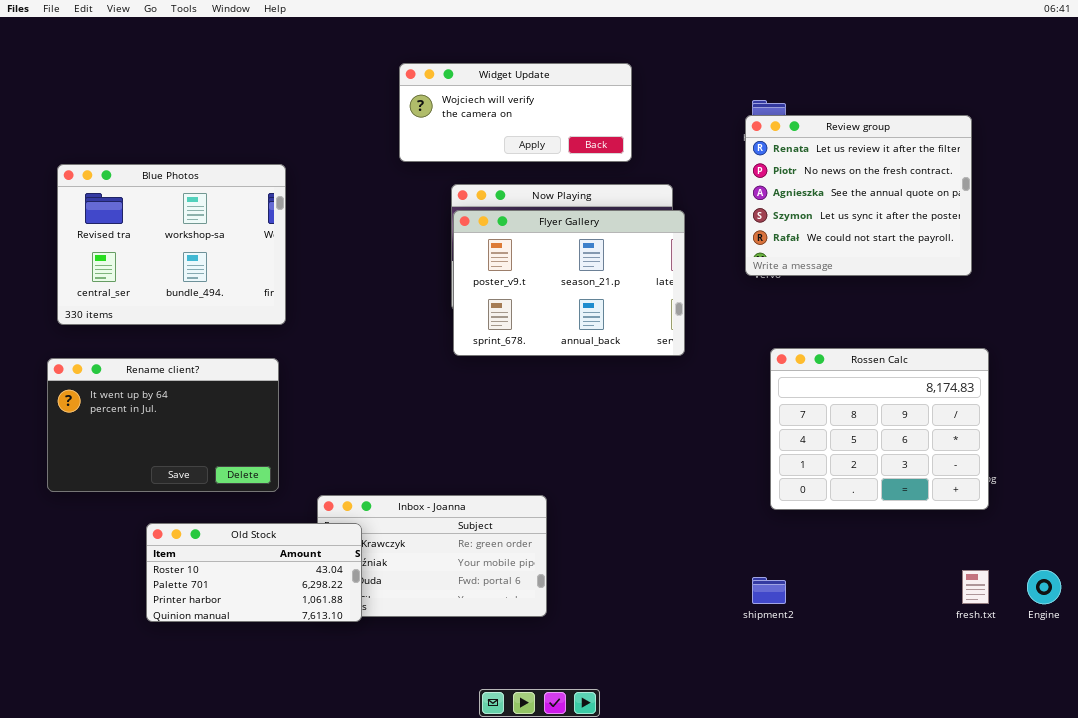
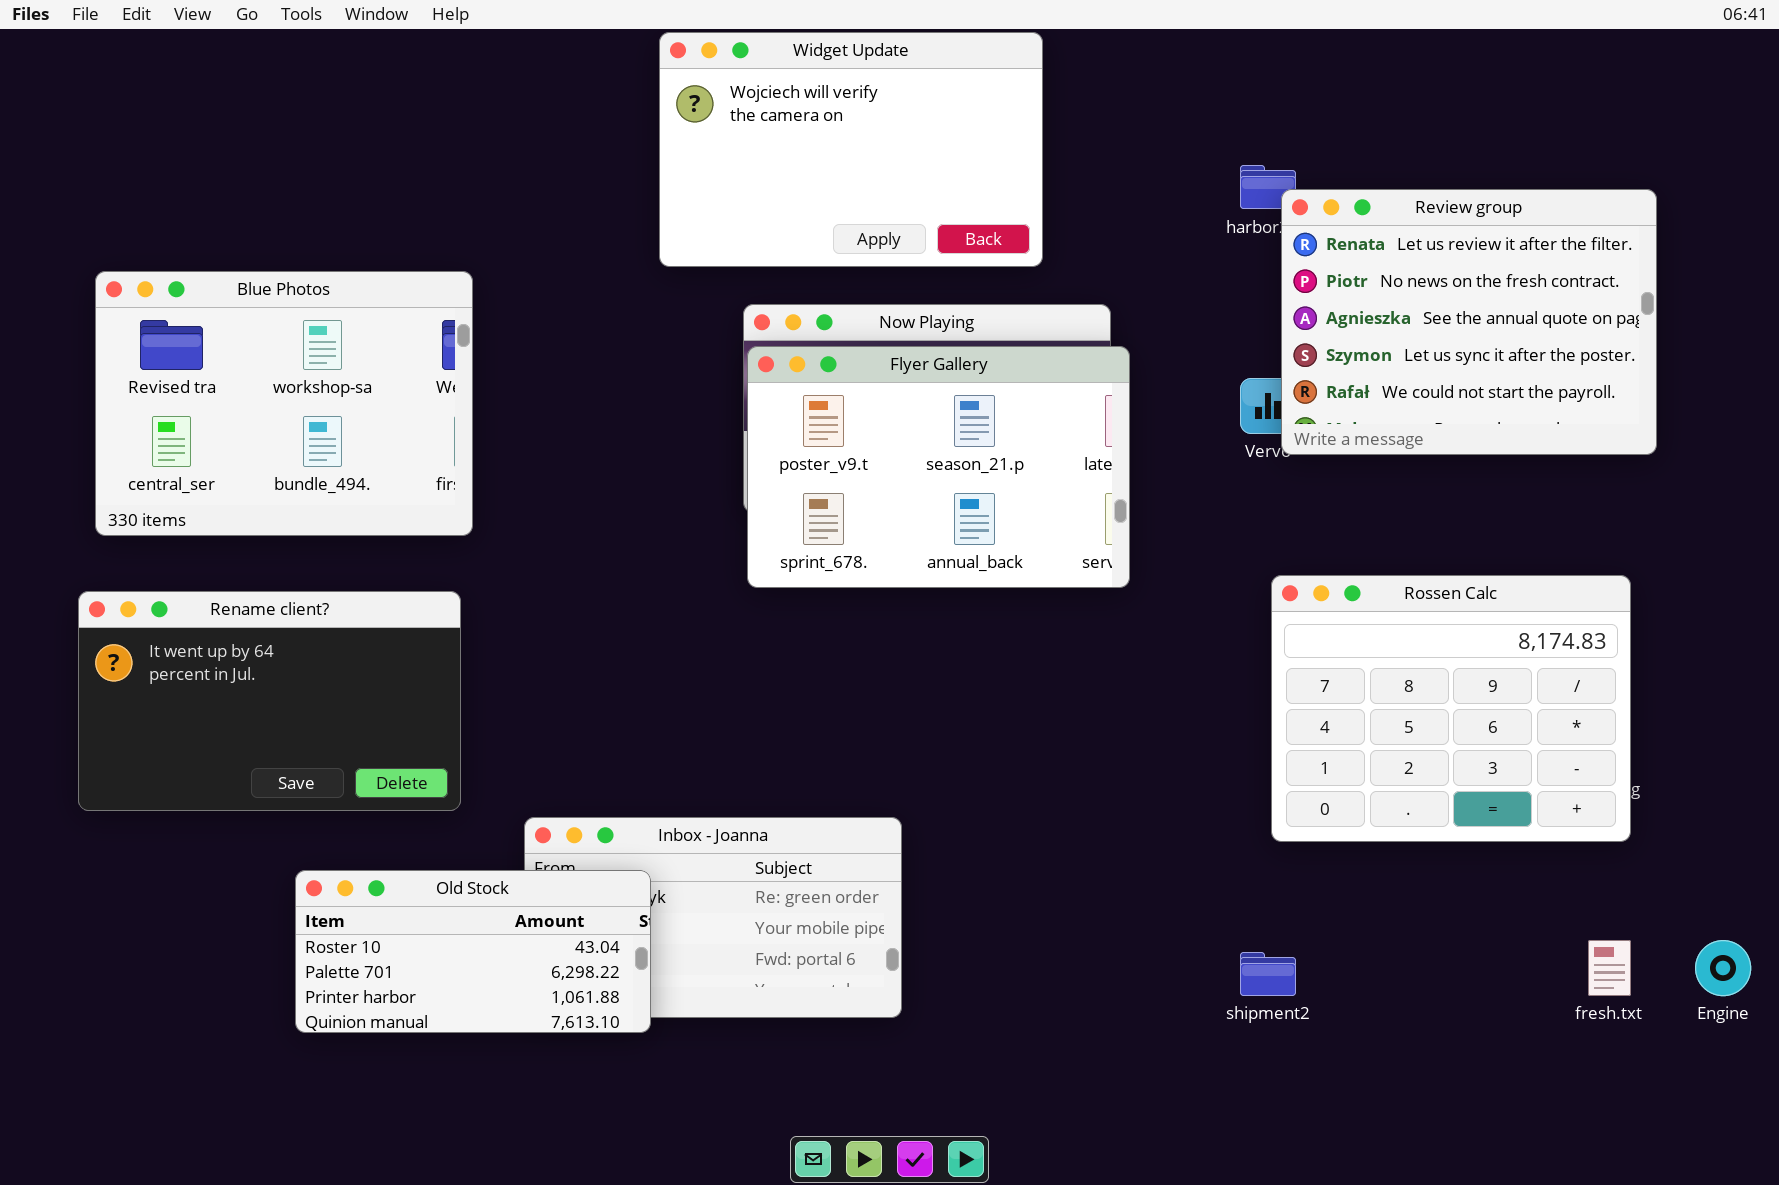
Widget Update: [399,63,632,162] -> [659,32,1043,267], resized
Review group: [745,115,972,276] -> [1281,189,1657,455], moved
Old Stock: [146,523,362,622] -> [295,870,651,1033], moved

